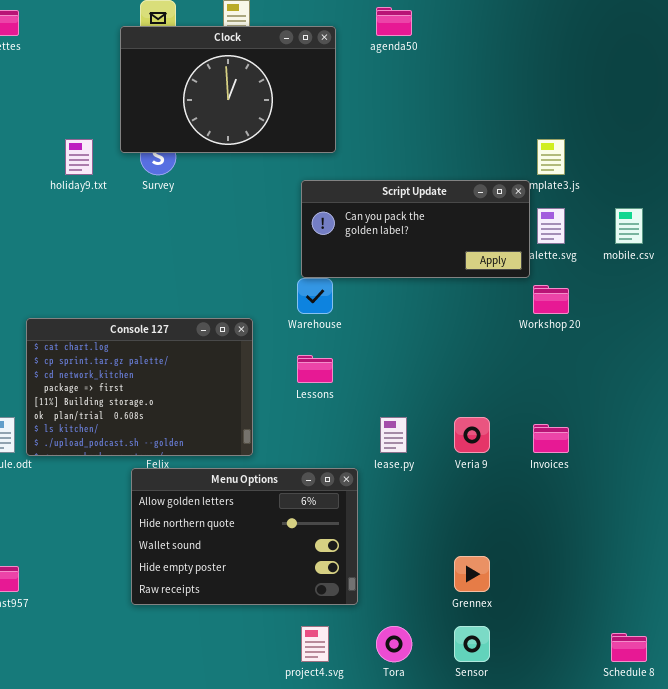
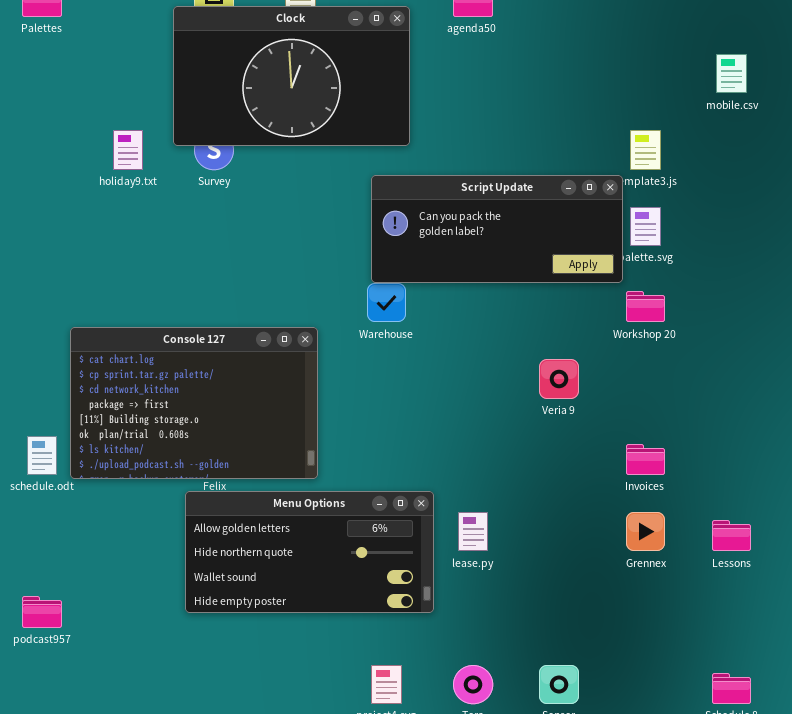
mobile.csv: [615,208,643,244] -> [716,54,747,93], moved
Lessons: [297,355,333,383] -> [712,520,751,551], moved
lease.py: [380,417,407,453] -> [458,512,488,551], moved
Veria 9: [454,417,490,453] -> [539,359,579,399], moved
Menu Options: [131,468,358,605] -> [185,491,434,613], resized
Grennex: [454,556,490,592] -> [626,512,665,551], moved

